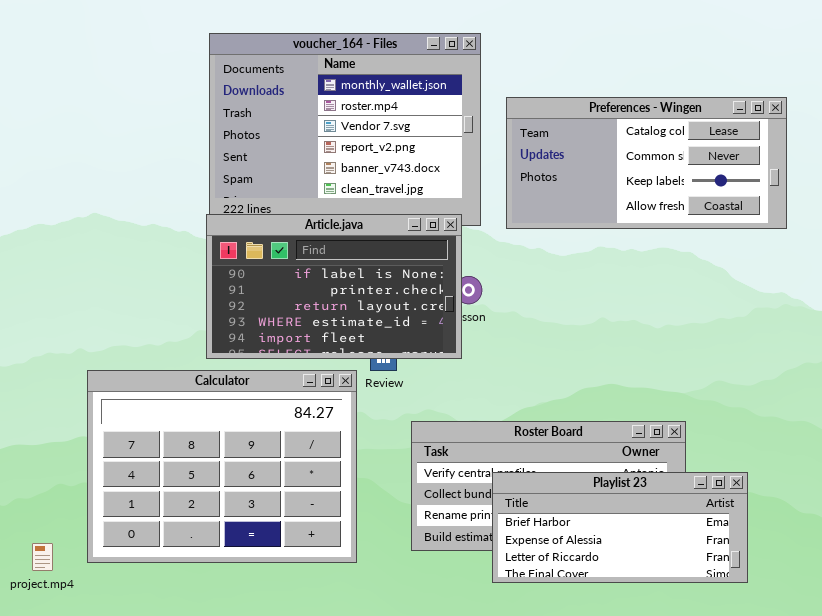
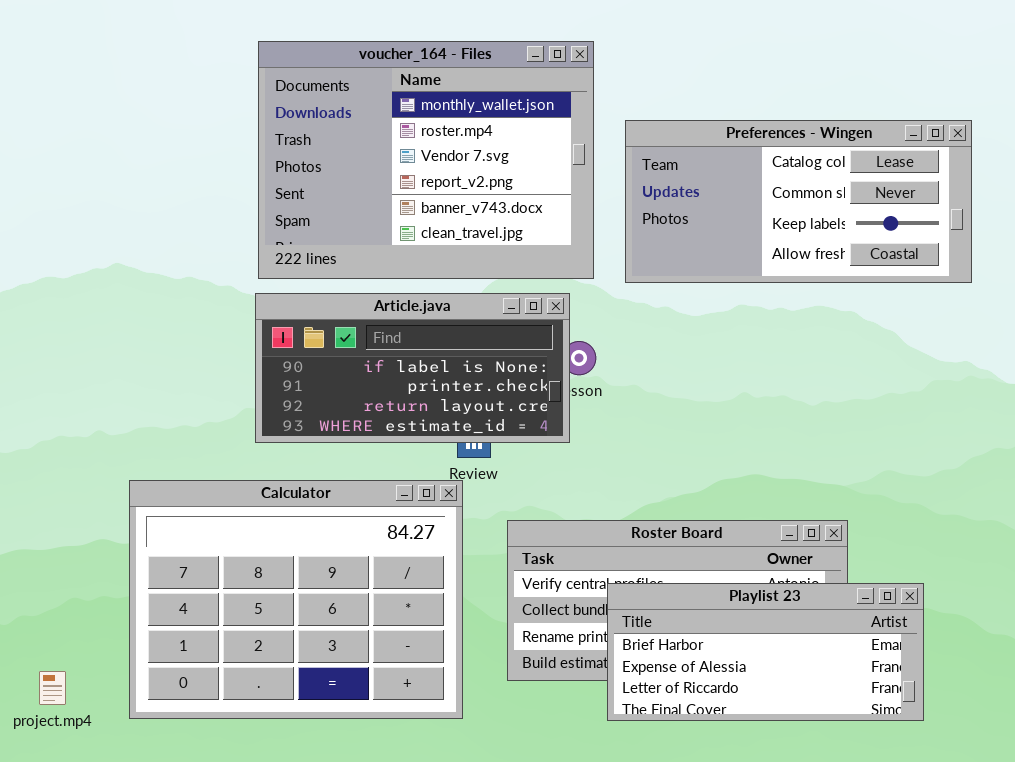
Article.java: [206,214,462,359] -> [255,293,570,443], resized
Calculator: [87,370,357,563] -> [129,480,463,719], moved

